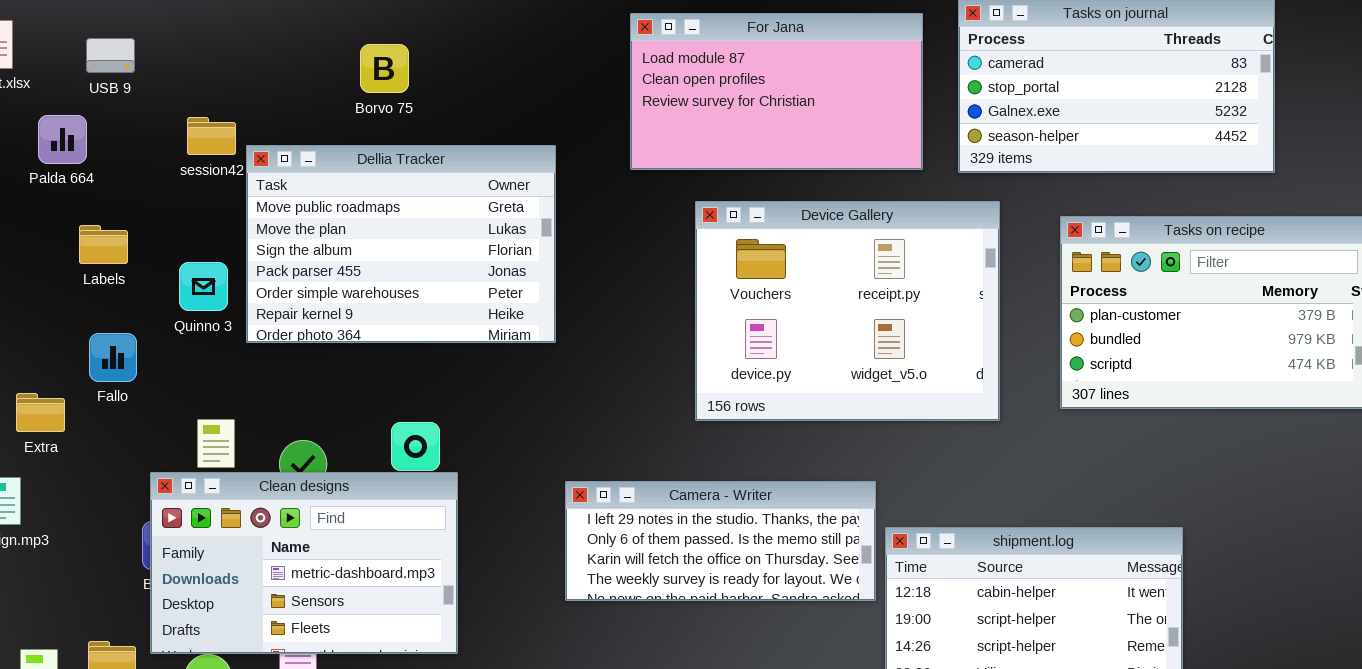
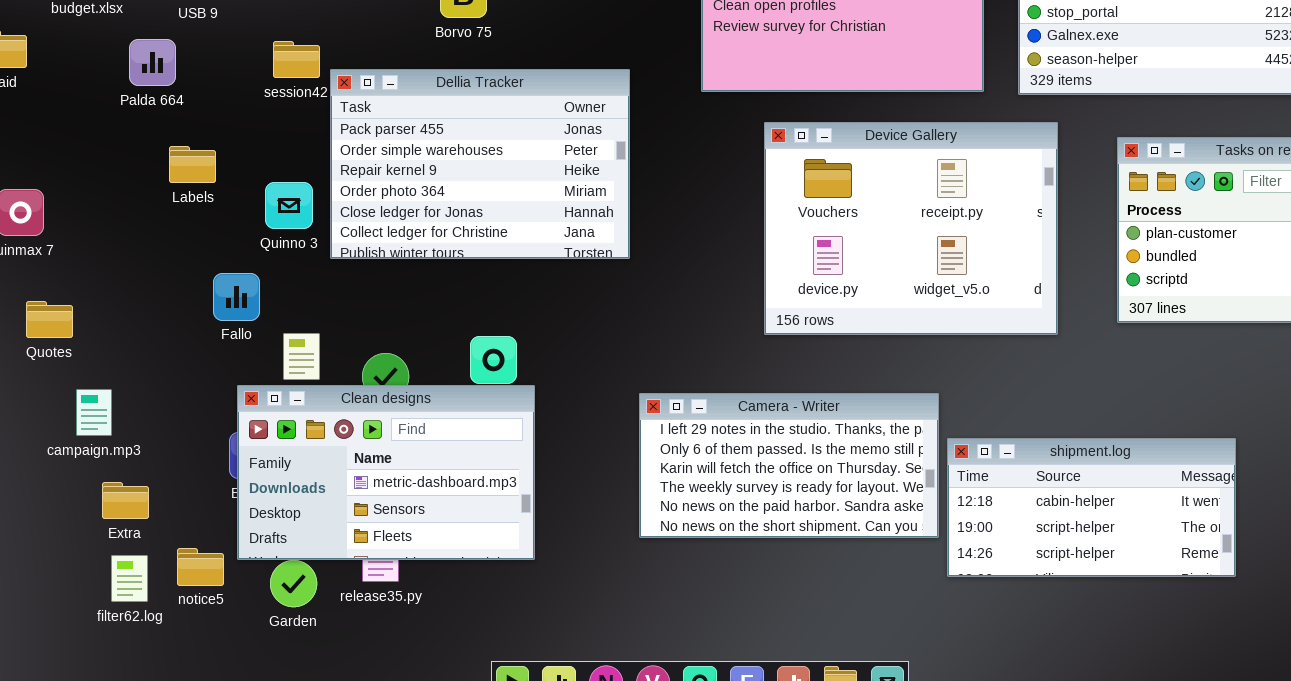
Dellia Tracker: [246,145,556,343] -> [330,69,630,259], scrolled down 3 rows
Fallo: [89,333,137,382] -> [213,273,260,321], moved
Extra: [16,393,65,432] -> [102,482,149,519], moved
Camera - Writer: [565,481,876,601] -> [639,393,939,538], resized

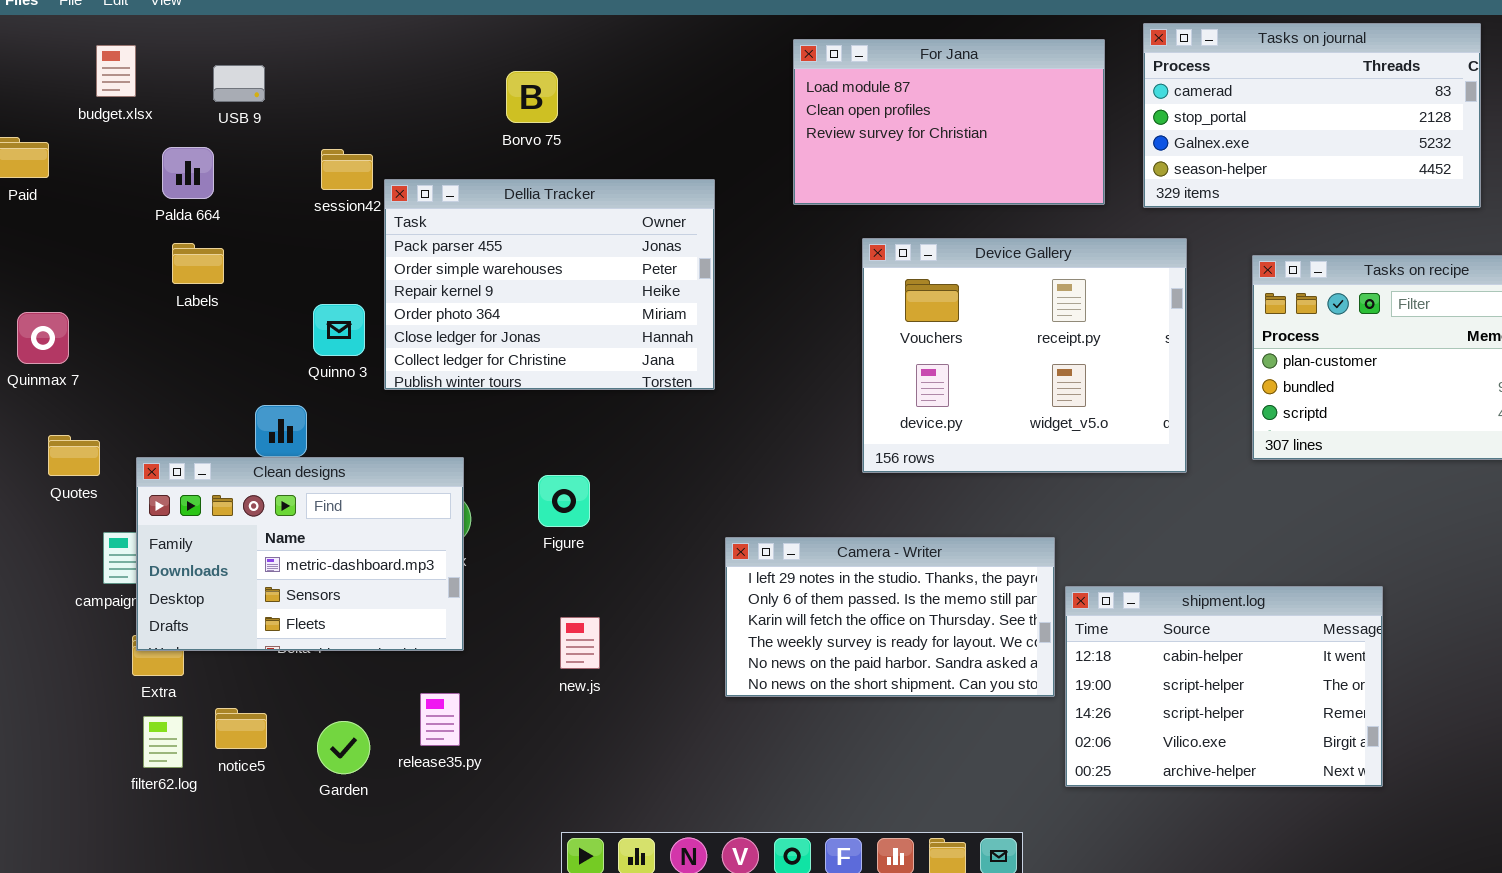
Labels: [169,146,216,183] -> [172,243,224,284], moved
Clean designs: [237,385,535,560] -> [136,457,464,651], moved
shipment.log: [947,438,1236,577] -> [1065,586,1383,787], resized

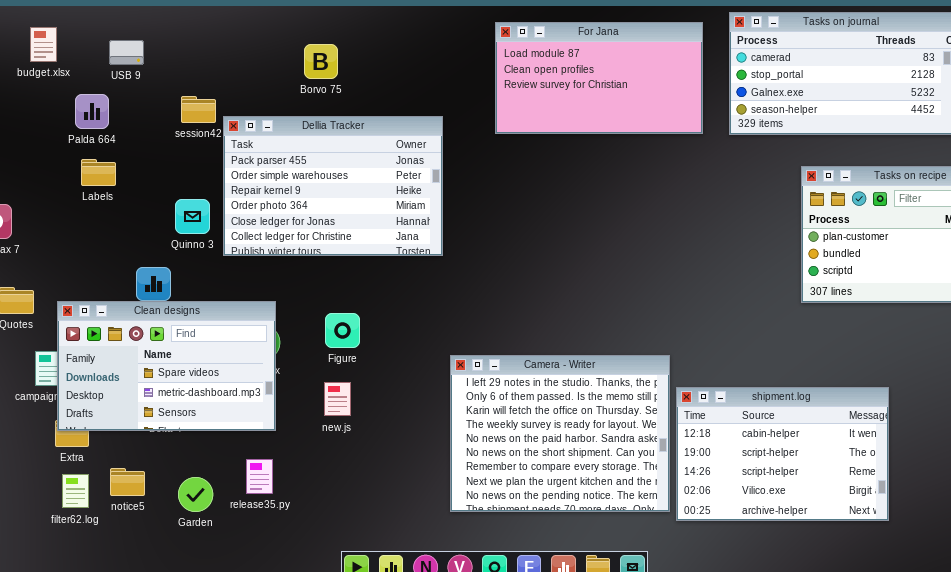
Device Gallery: [862,238,1187,473] -> none, closed
Clean designs: [136,457,464,651] -> [57,301,276,431], scrolled up 1 row
Camera - Writer: [725,537,1055,697] -> [450,355,670,512], resized
new.js: [560,617,600,669] -> [324,382,351,416], moved

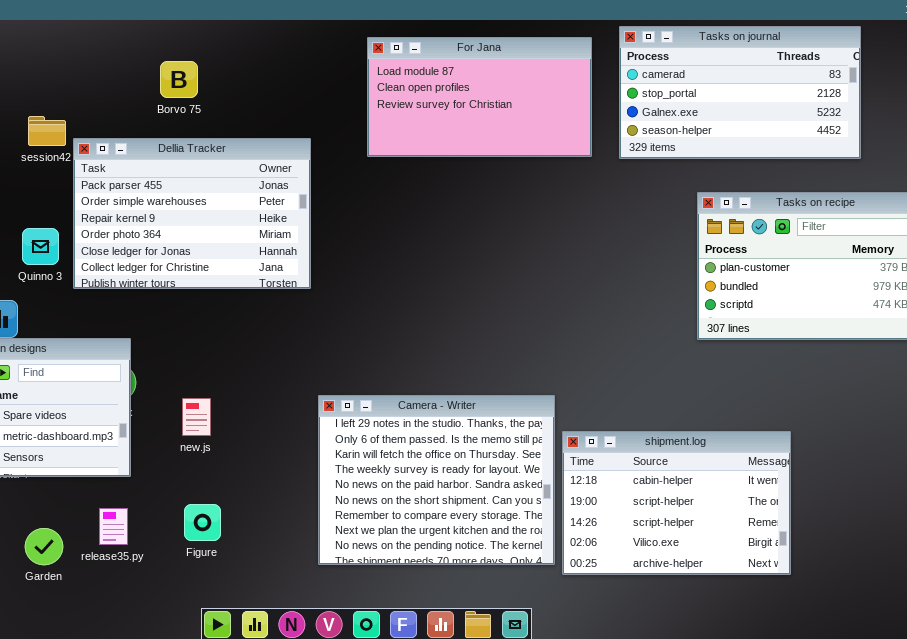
Figure: [325,313,360,348] -> [184,504,221,541], moved
new.js: [324,382,351,416] -> [182,398,211,436], moved

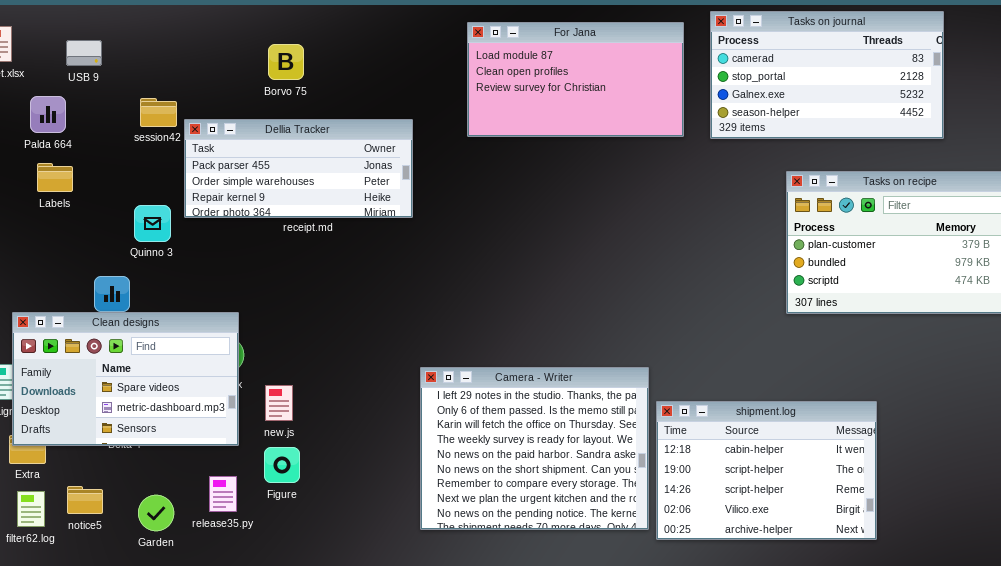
Dellia Tracker: [73,138,311,289] -> [184,119,413,218], resized
new.js: [182,398,211,436] -> [265,385,293,421], moved
Figure: [184,504,221,541] -> [264,447,300,483], moved

